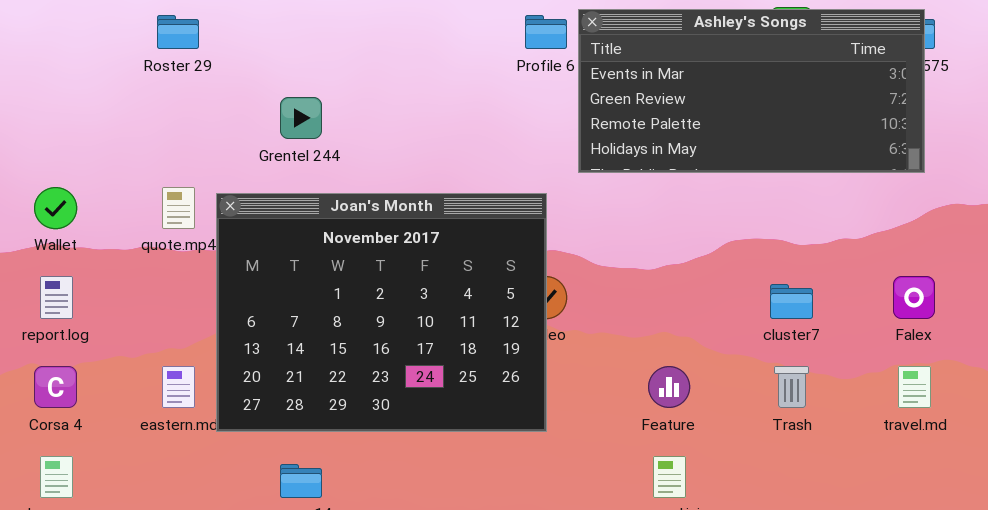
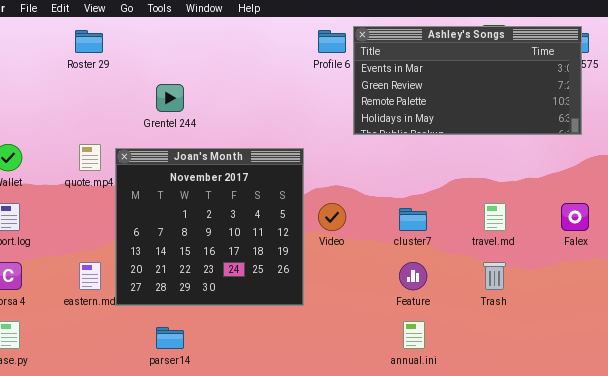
Joan's Month: [216,193,547,432] -> [115,148,304,306], resized
cluster7: [770,284,813,319] -> [399,208,427,231], moved
travel.md: [898,366,931,408] -> [484,203,506,231], moved

